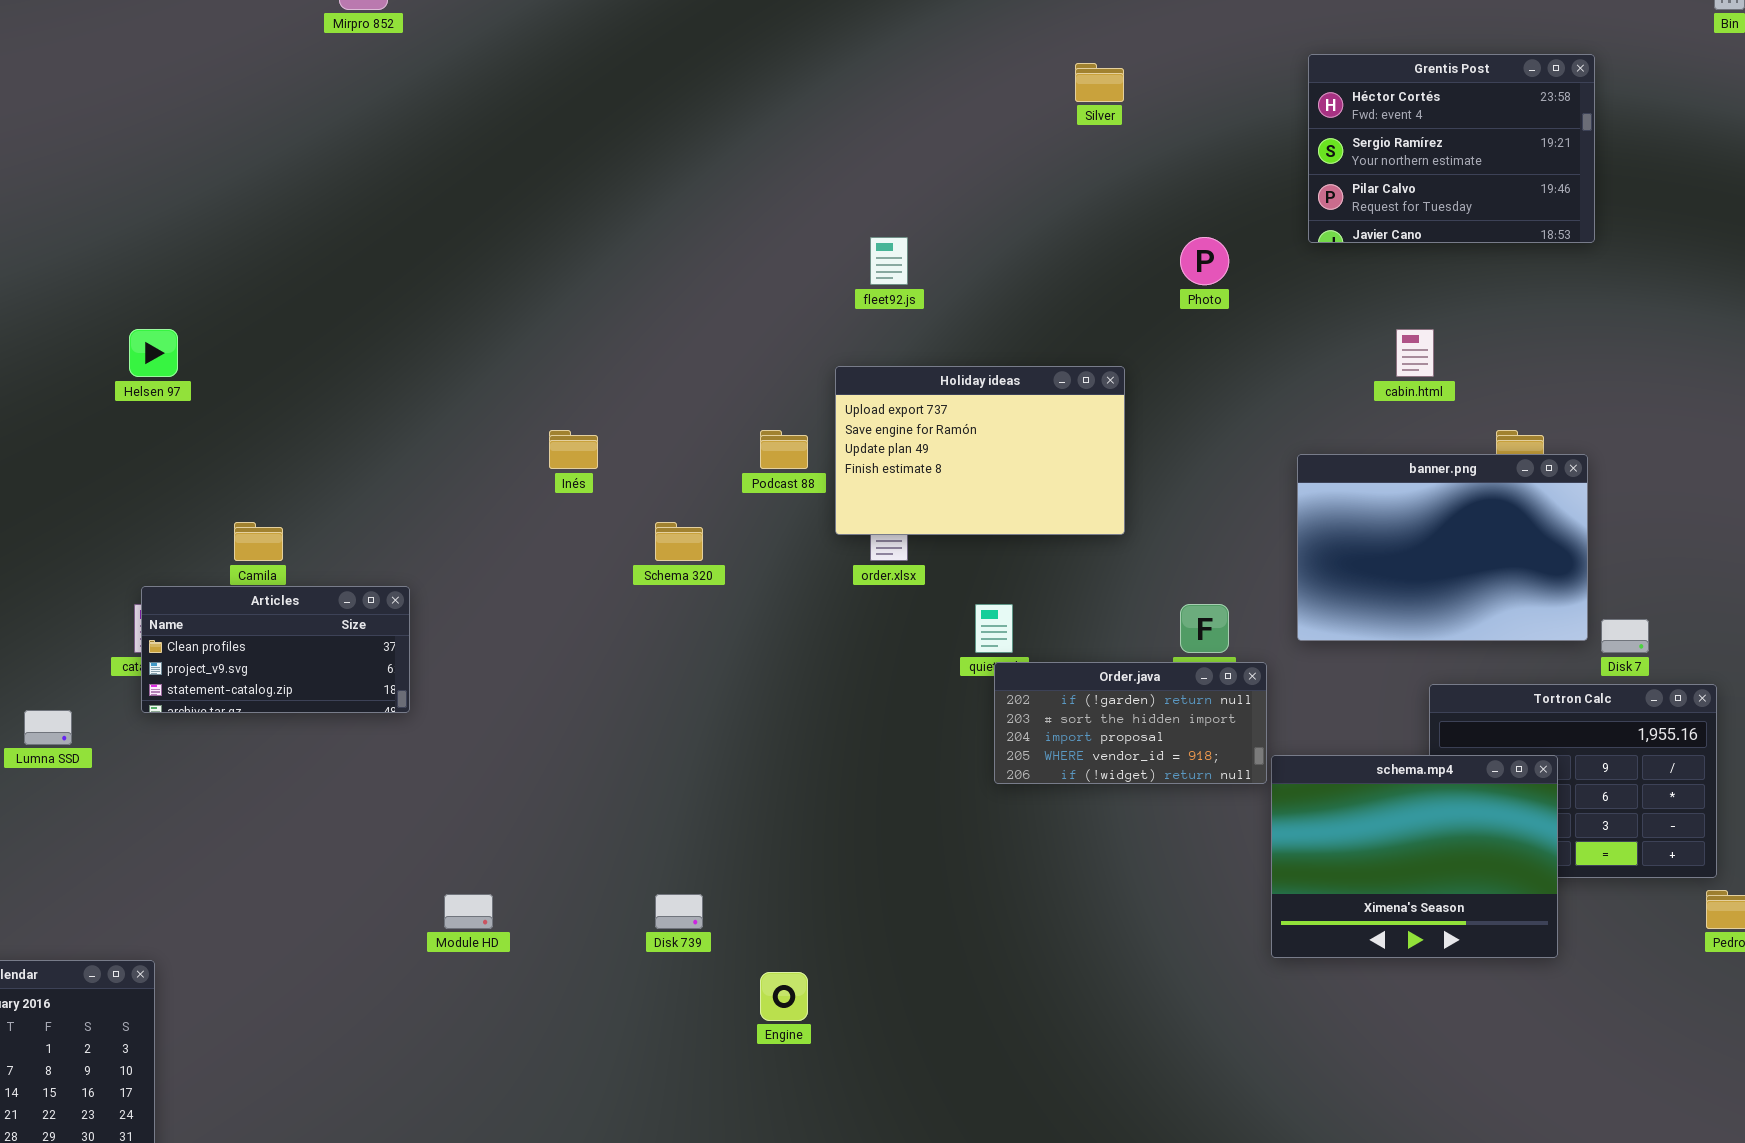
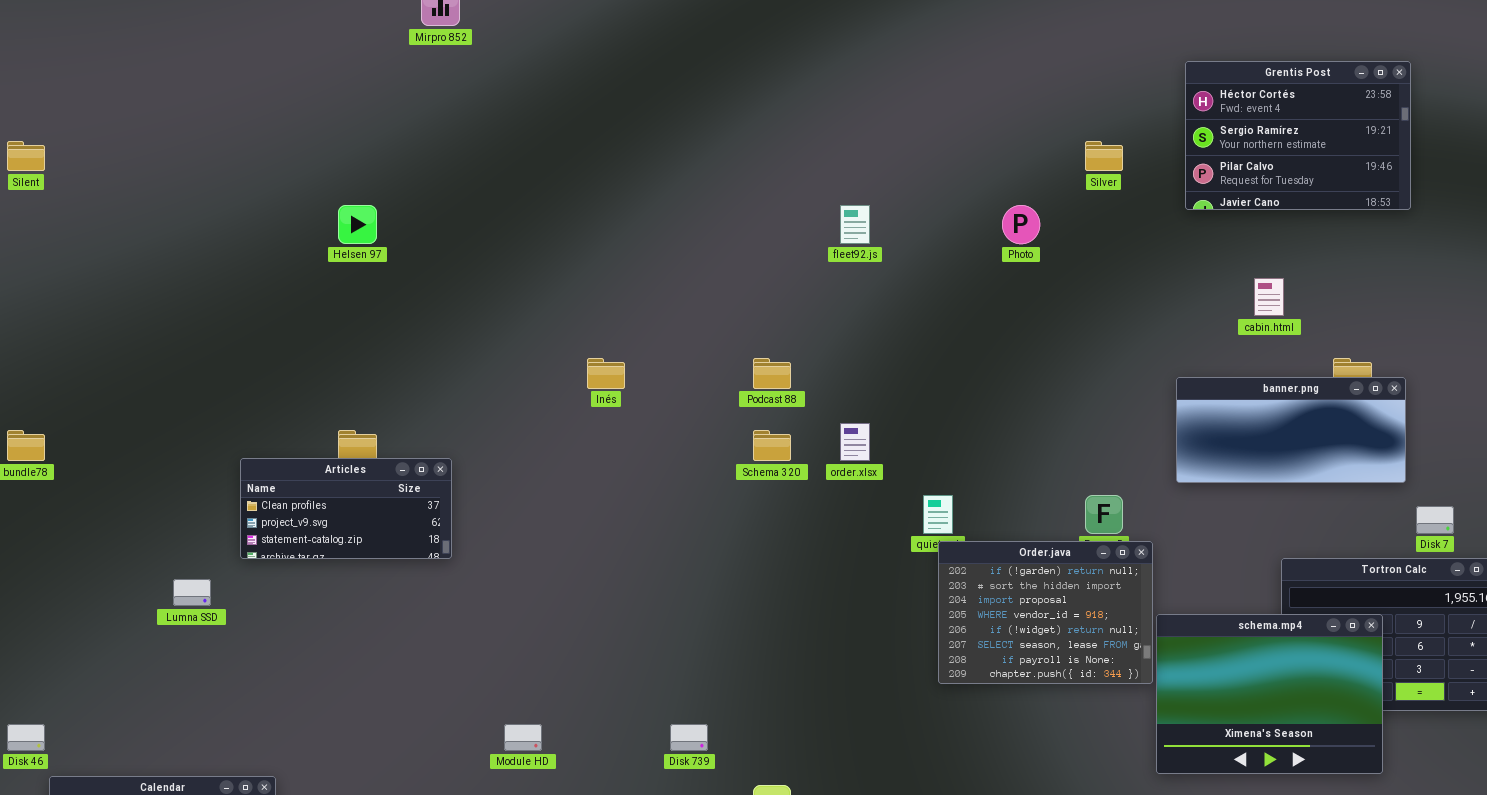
Silver: [1075,63,1124,102] -> [1085,141,1123,171], moved
Photo: [1180,237,1229,285] -> [1002,205,1040,244], moved
Helsen 97: [129,329,178,377] -> [338,205,377,244], moved
Holiday ideas: [835,366,1125,535] -> none, closed
banner.png: [1297,454,1588,641] -> [1176,377,1406,483], resized
Schema 320: [655,522,703,561] -> [753,430,791,461], moved
Articles: [141,586,410,713] -> [240,458,452,559], moved
Order.java: [994,662,1267,784] -> [938,541,1153,684], resized

